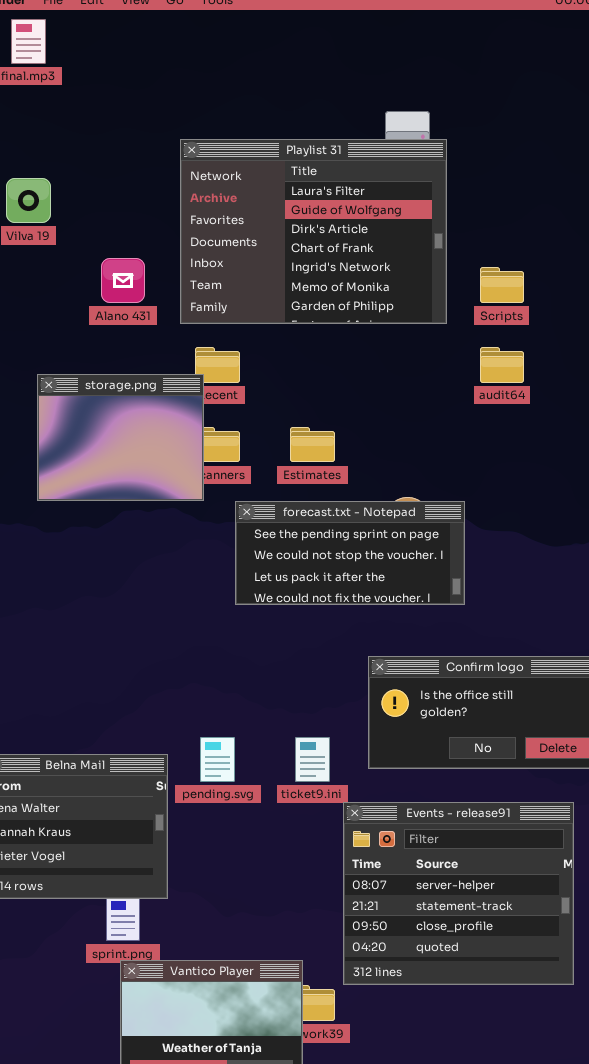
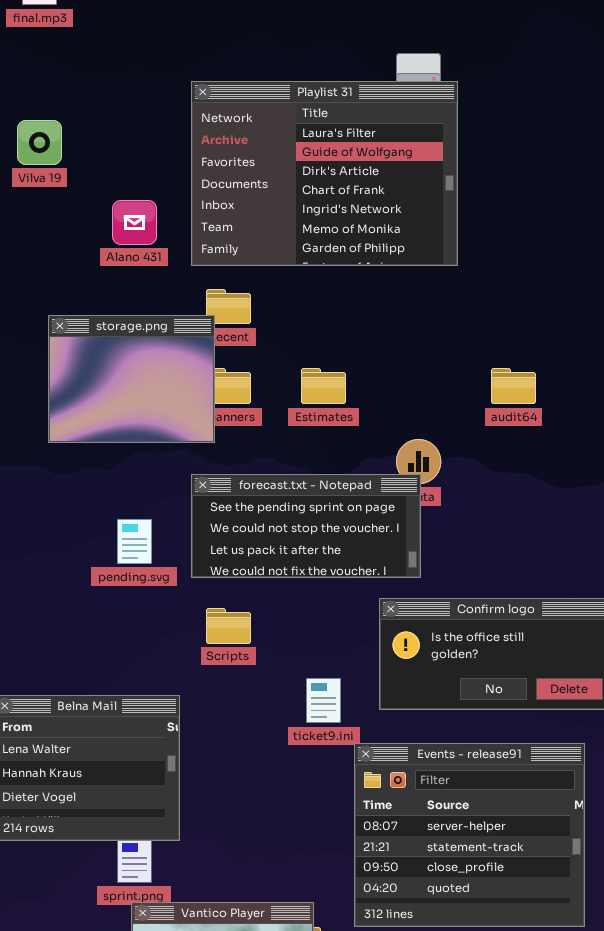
Scripts: [480,267,524,303] -> [206,608,251,644], moved
audit64: [480,347,524,383] -> [491,368,536,404], moved
forecast.txt - Notepad: [235,501,465,605] -> [191,474,421,578], moved
pending.svg: [200,737,235,782] -> [117,519,152,564], moved

